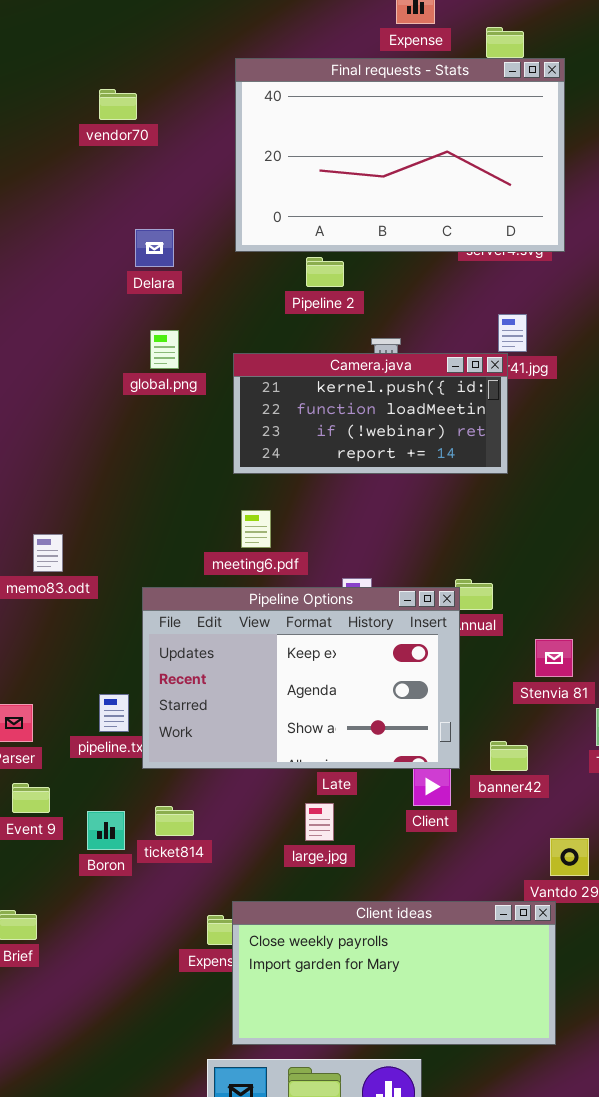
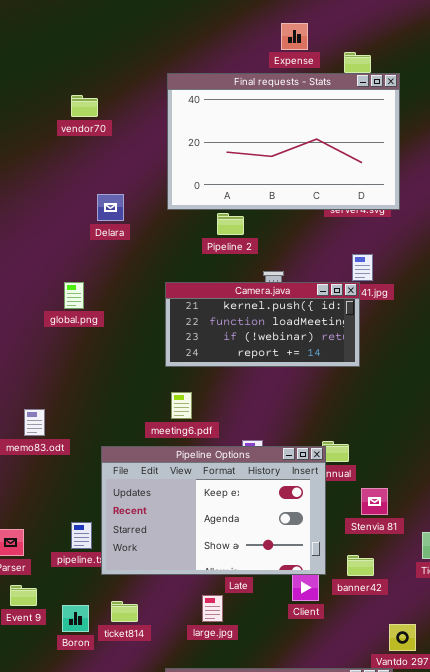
global.png: [150,330,179,369] -> [64,282,84,309], moved
Stenvia 81: [535,639,573,677] -> [361,488,388,515], moved
large.jpg: [305,803,334,841] -> [202,595,223,622], moved

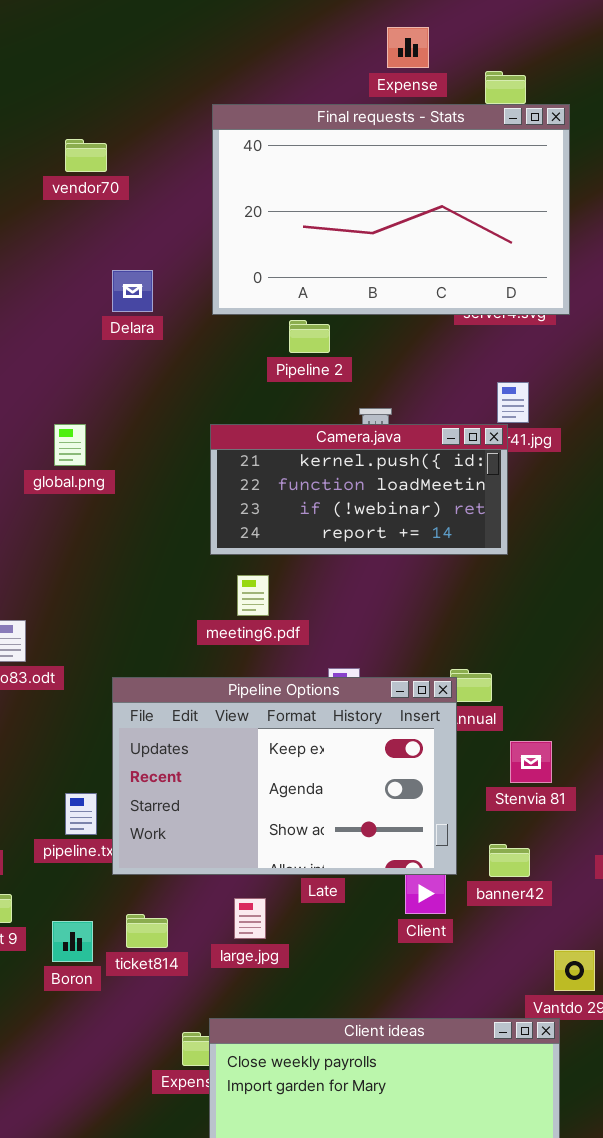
Delara: [97,194,124,221] -> [112,270,153,312], moved
meeting6.pdf: [171,392,192,419] -> [237,575,269,616], moved
large.jpg: [202,595,223,622] -> [234,898,266,939], moved

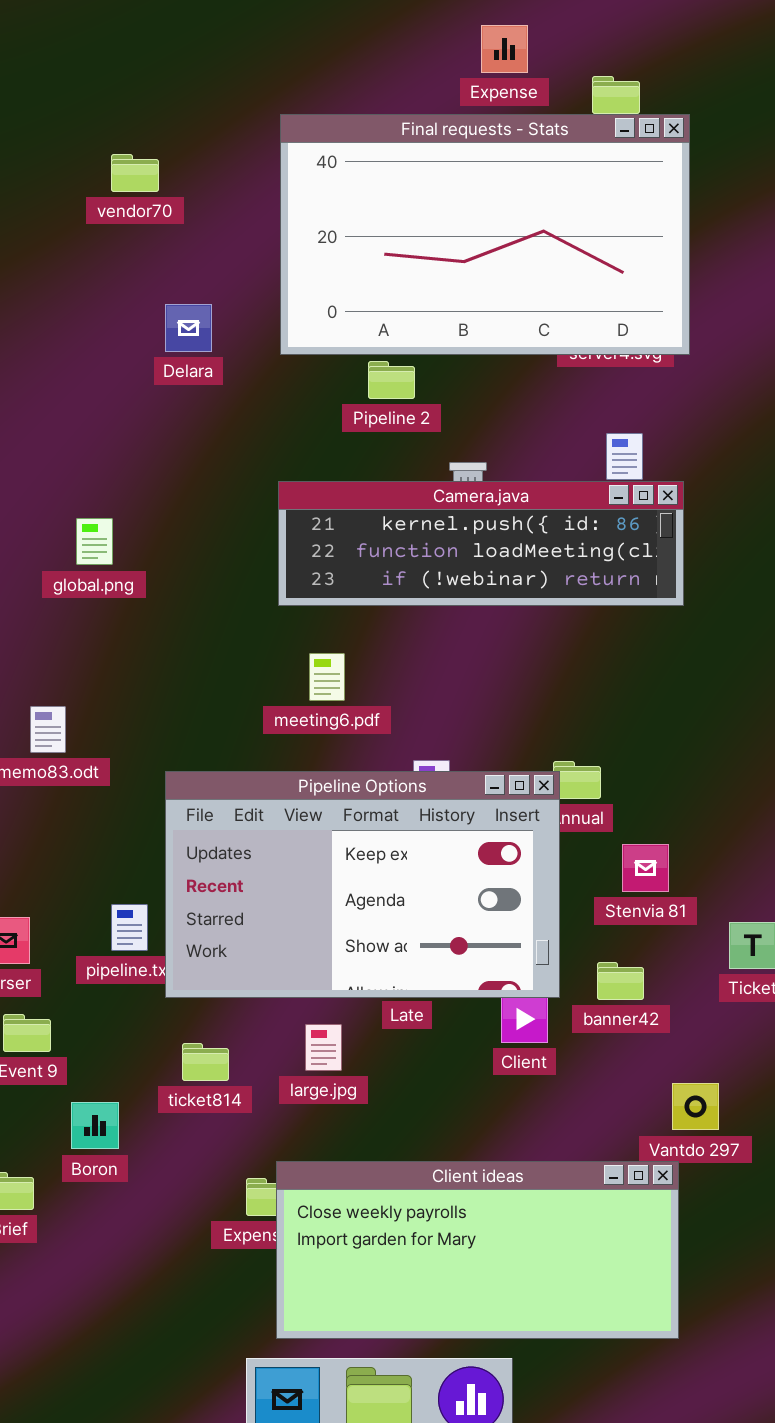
global.png: [54,424,86,466] -> [76,518,113,565], moved
Camera.java: [210,424,508,555] -> [278,481,684,606], resized
Boron: [52,921,93,962] -> [71,1102,119,1149], moved

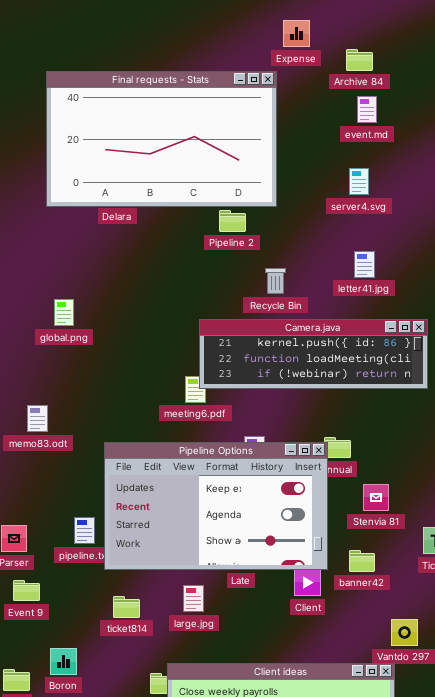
Final requests - Stats: [280,114,690,355] -> [46,71,277,207], moved
Camera.java: [278,481,684,606] -> [199,319,428,389], moved
Boron: [71,1102,119,1149] -> [50,648,77,675], moved

